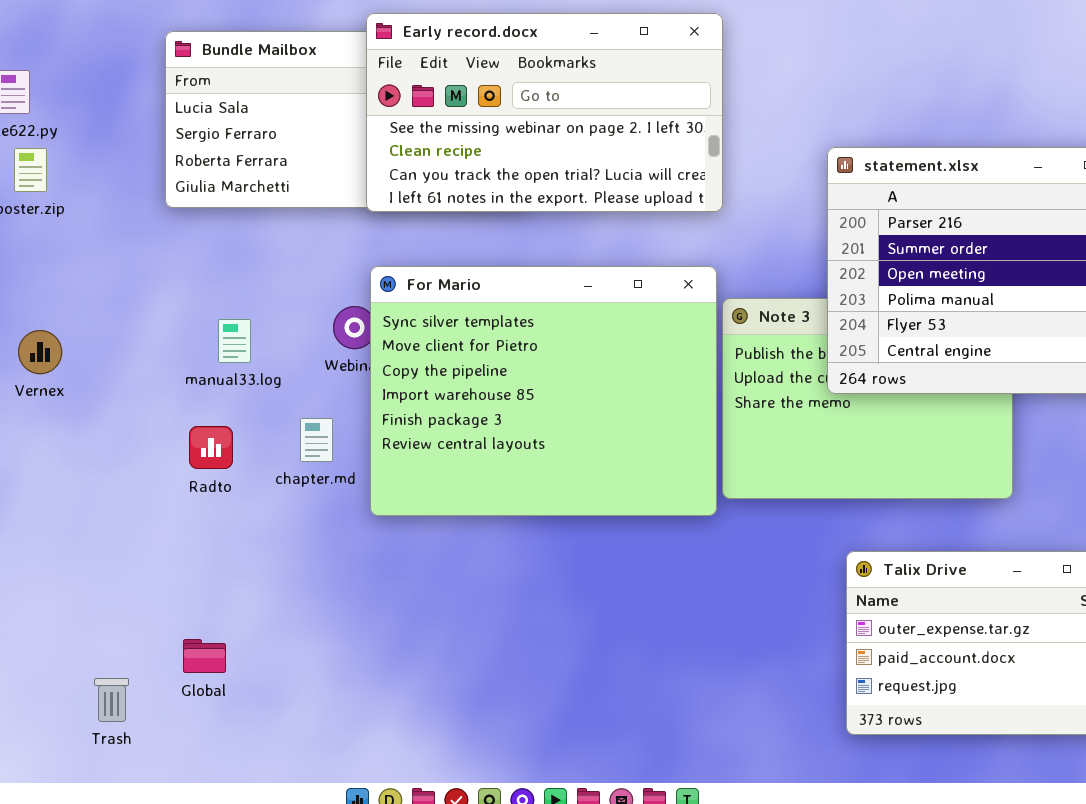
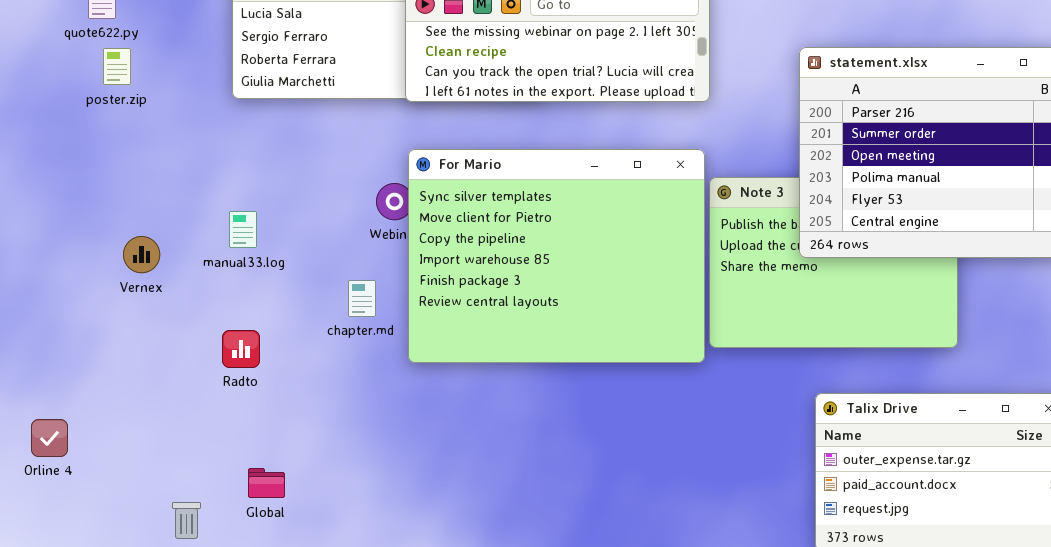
manual33.log: [218,319,251,363] -> [229,211,257,248], moved
Vernex: [18,330,62,374] -> [123,236,160,273], moved
Radto: [189,426,233,469] -> [222,330,260,368], moved

